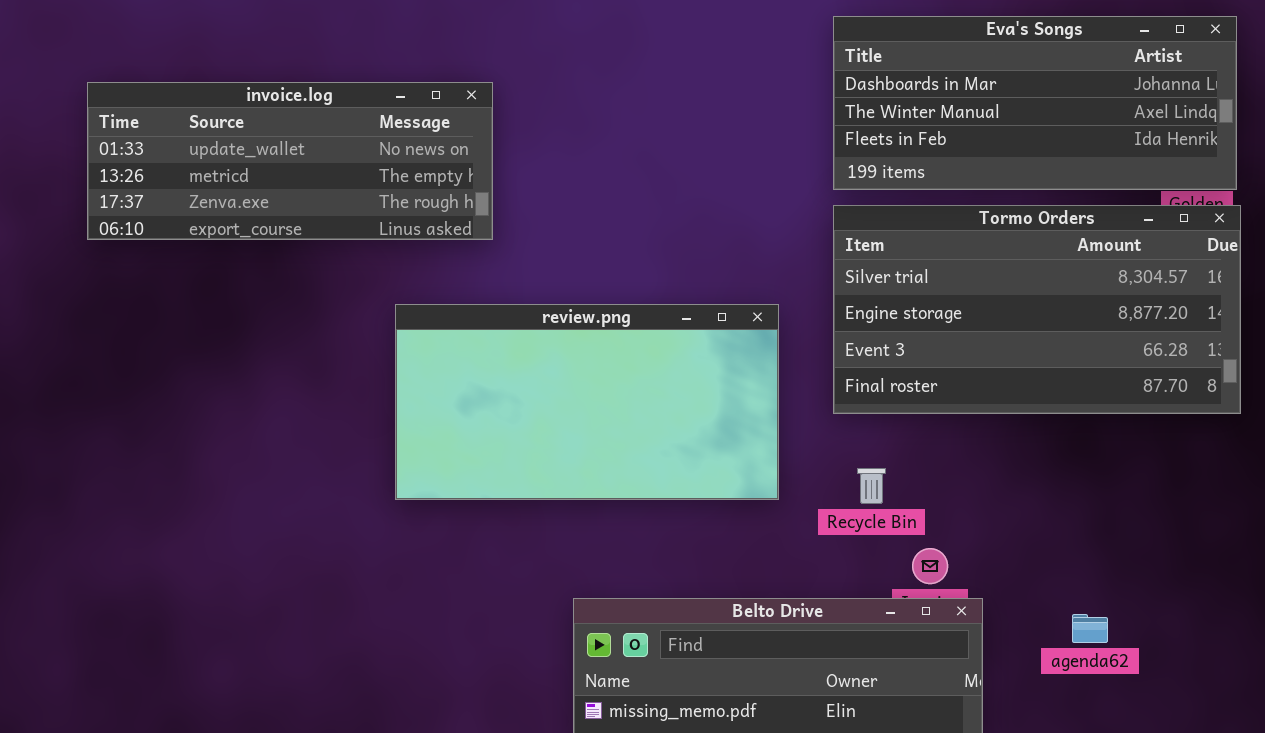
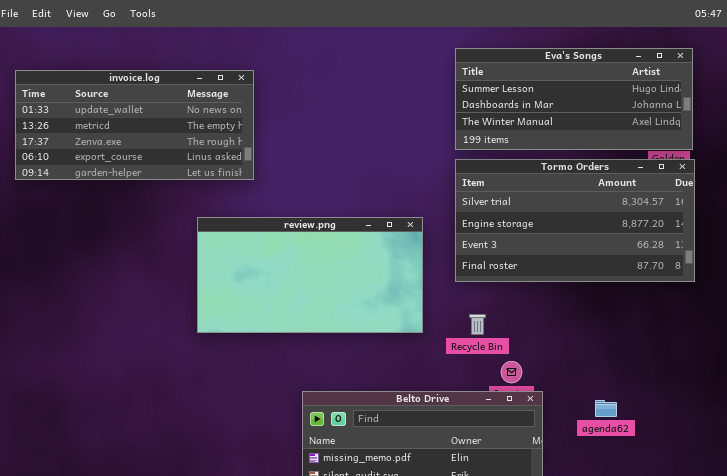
Eva's Songs: [833,16,1237,190] -> [455,48,693,150], scrolled up 1 row
invoice.log: [87,82,493,240] -> [15,70,254,180], resized

